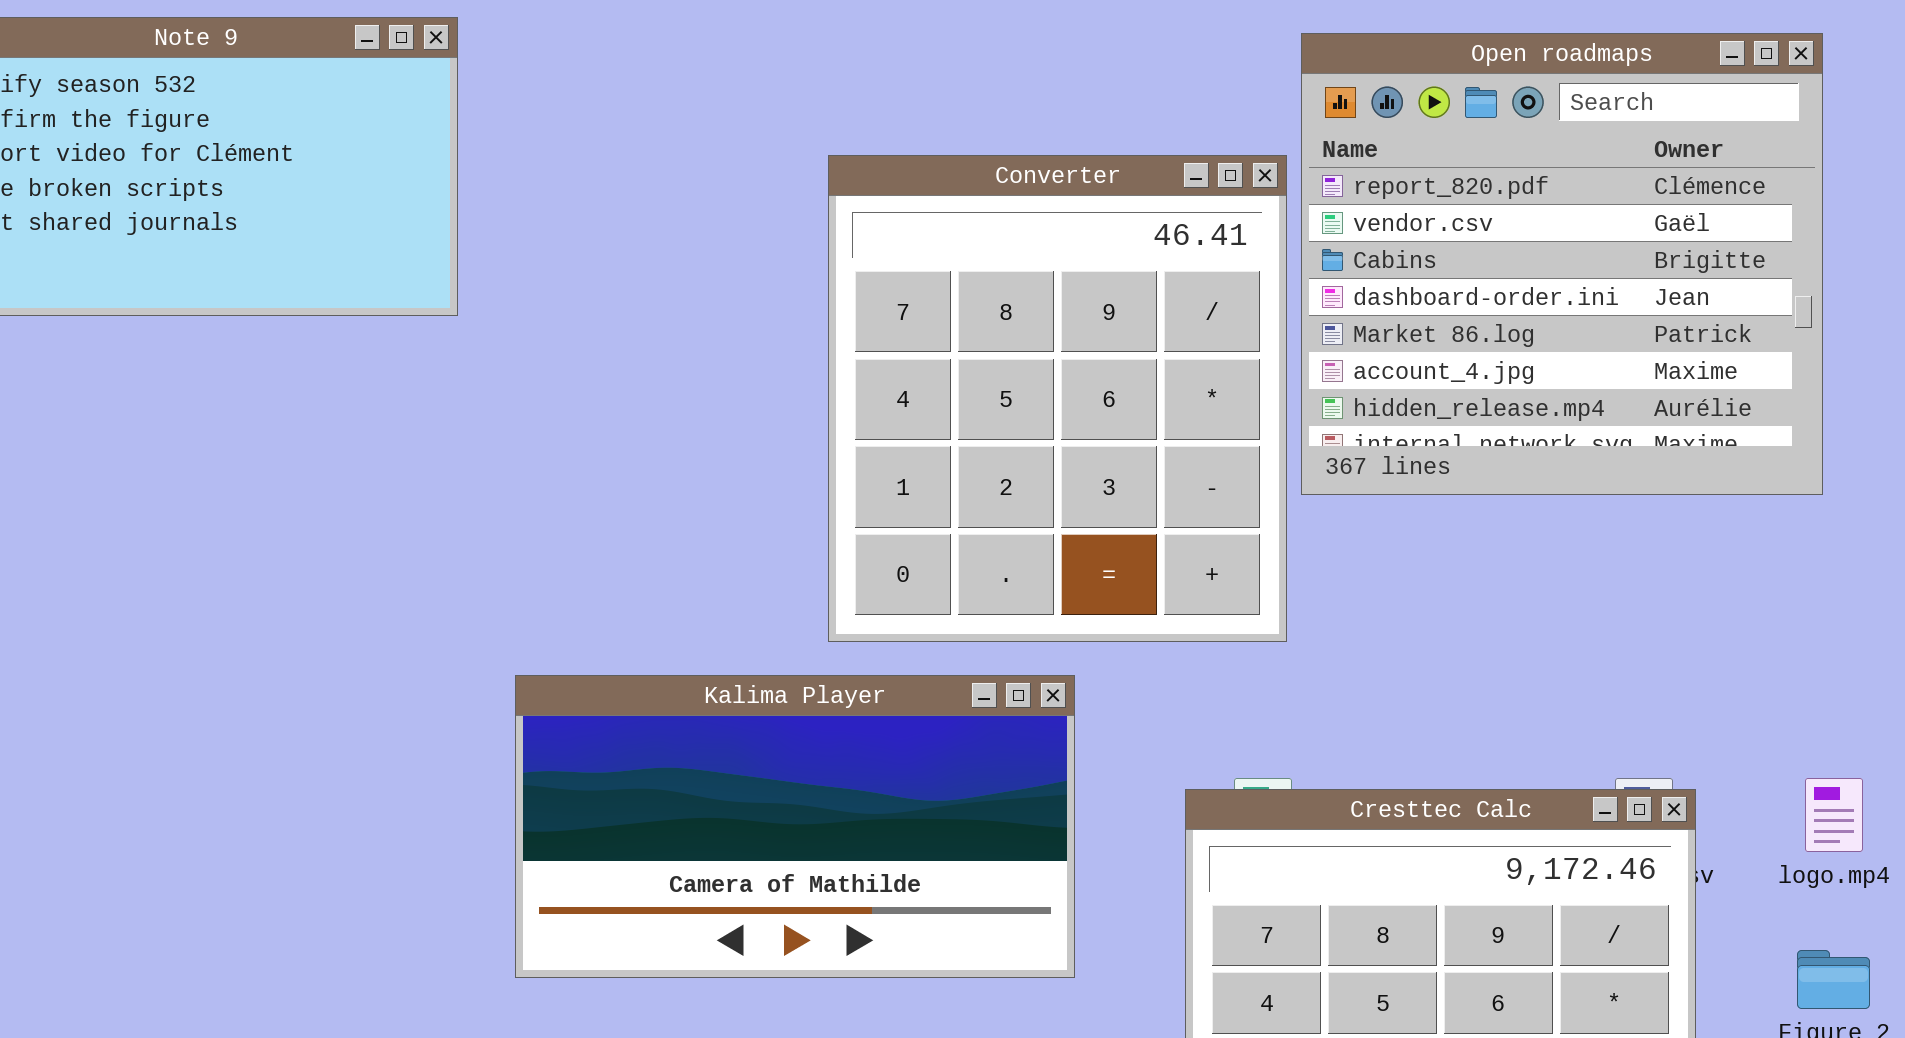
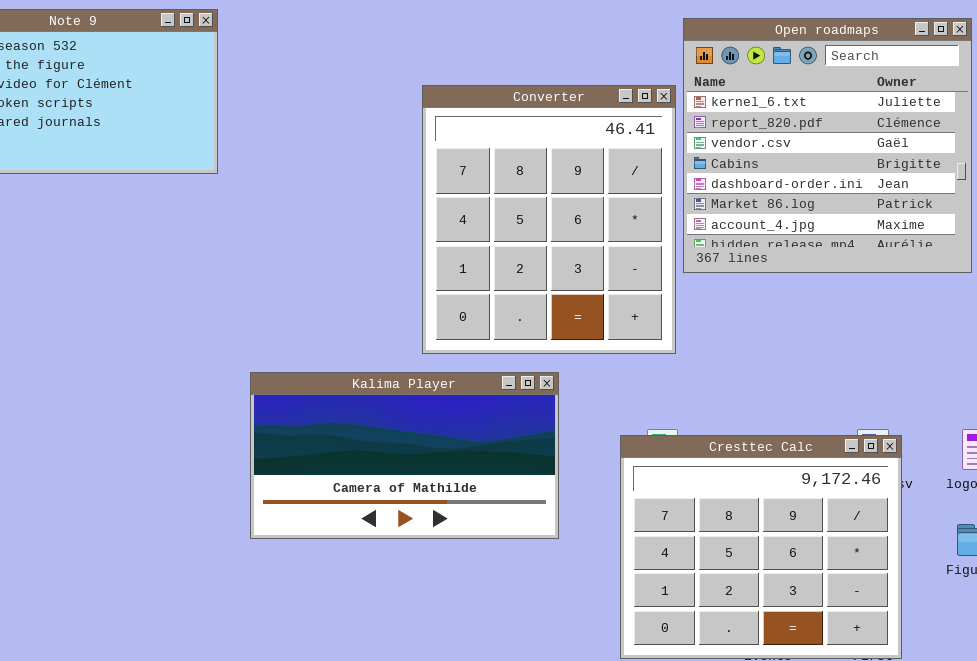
Open roadmaps: [1301,33,1823,495] -> [683,18,972,273], scrolled up 1 row

